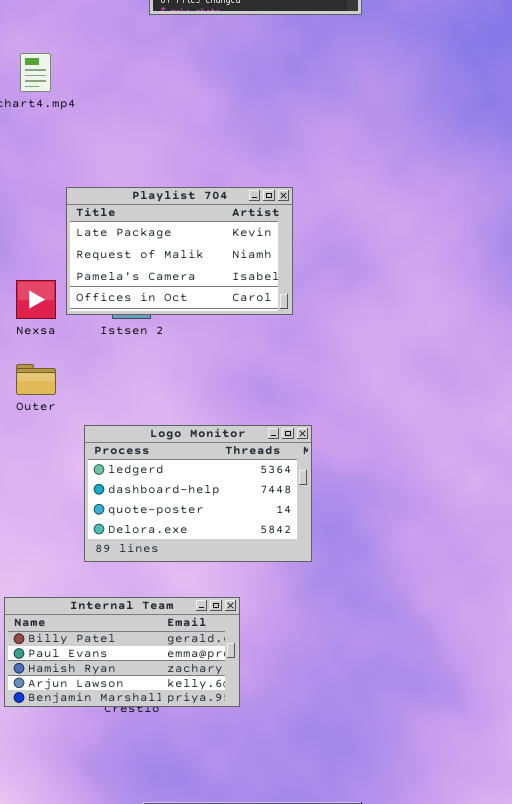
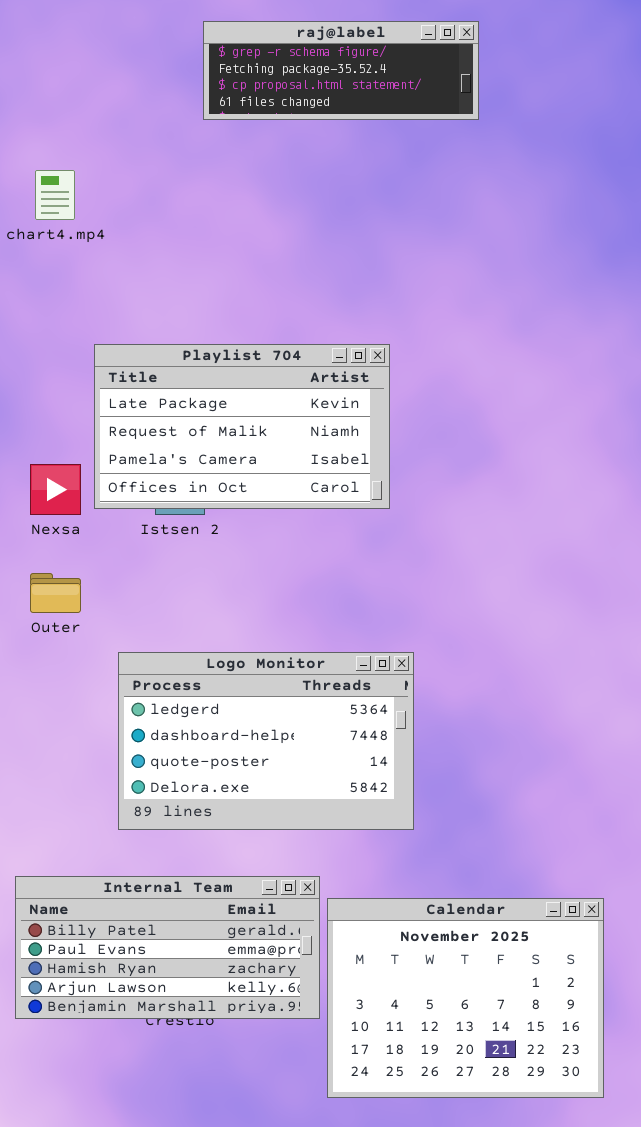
Calendar: none -> [327,898,604,1098], opened

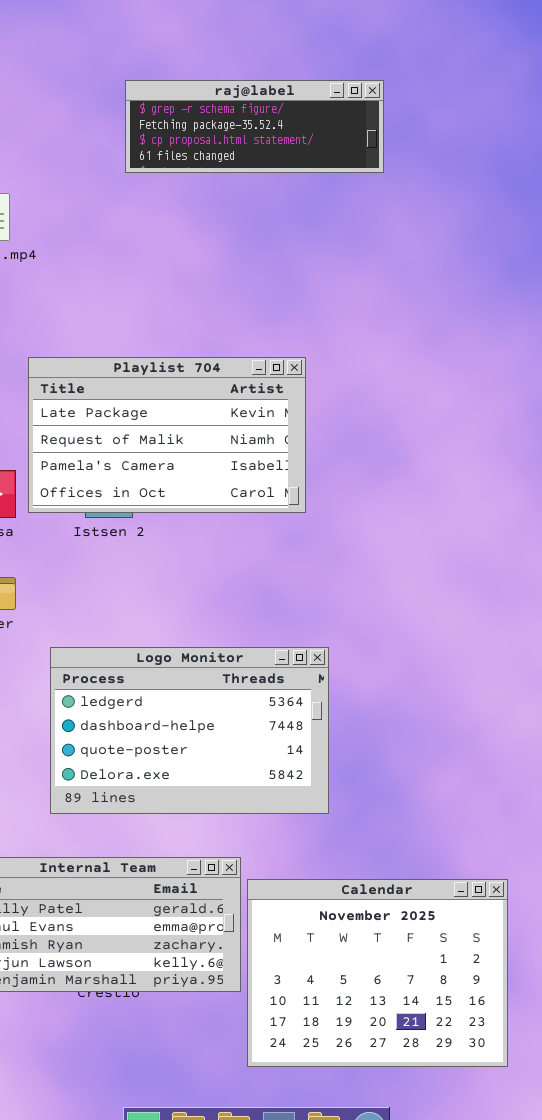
raj@label: [203,21,479,120] -> [125,80,384,173], moved

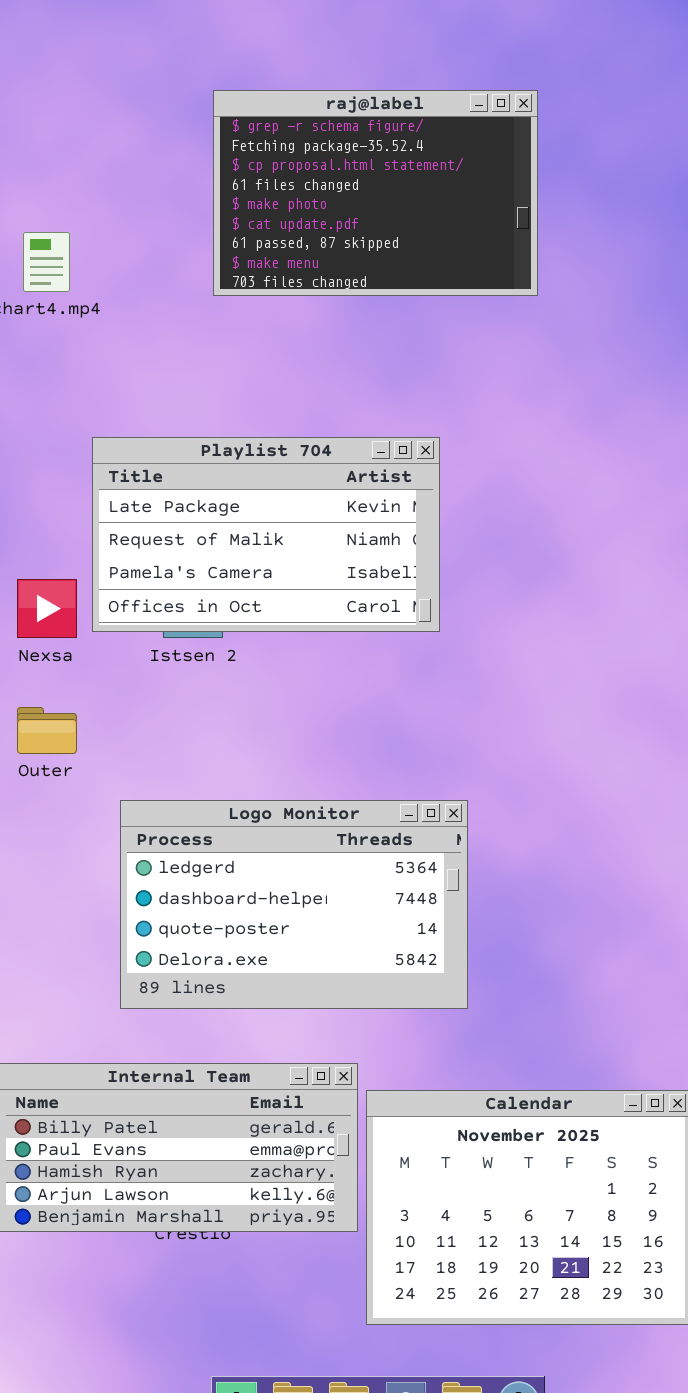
raj@label: [125,80,384,173] -> [213,90,538,296], resized

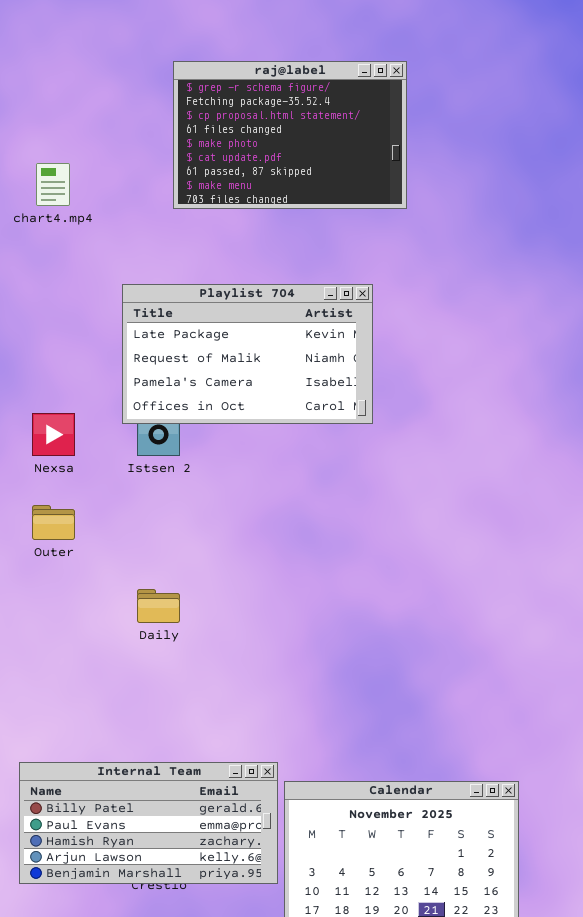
Playlist 704: [92,437,440,632] -> [122,284,373,424], moved
Logo Monitor: [120,800,468,1009] -> none, closed

